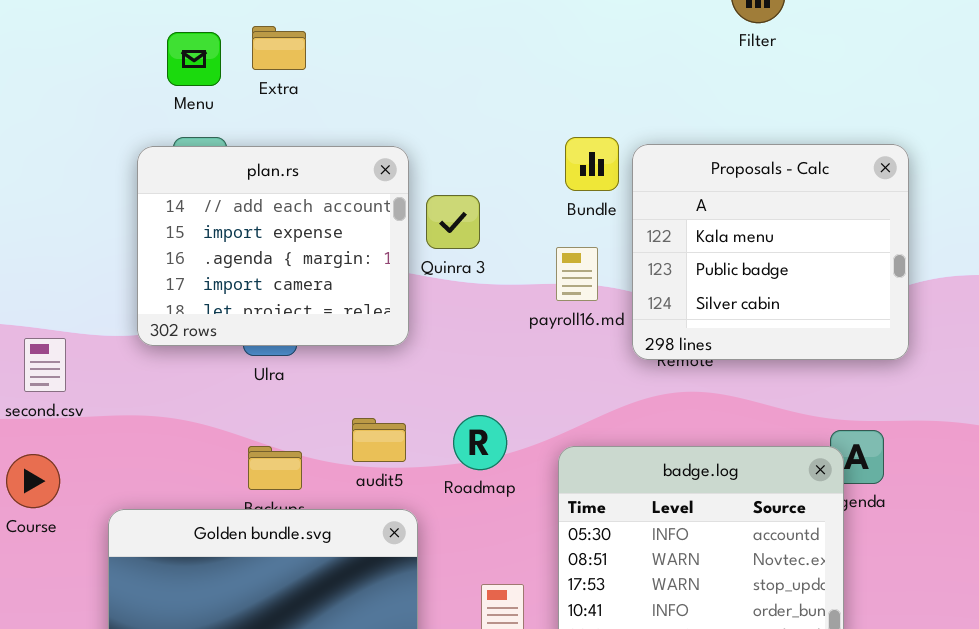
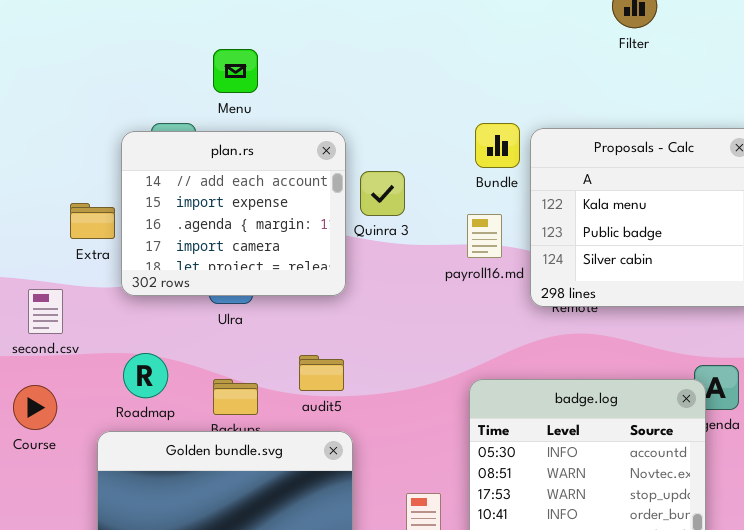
Extra: [252,26,306,70] -> [70,203,115,239], moved
Menu: [167,32,221,86] -> [213,49,258,93], moved
Roadmap: [453,415,507,470] -> [123,353,168,398], moved

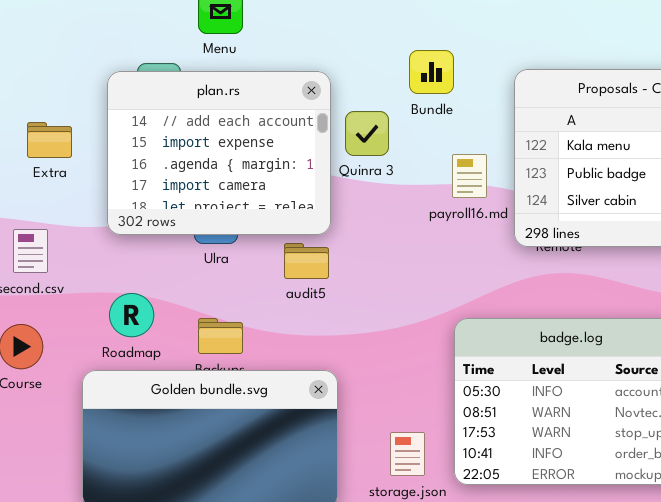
Bundle: [475,123,520,168] -> [409,50,454,94], moved
Extra: [70,203,115,239] -> [27,122,72,158], moved
audit5: [299,355,344,391] -> [284,243,329,279], moved

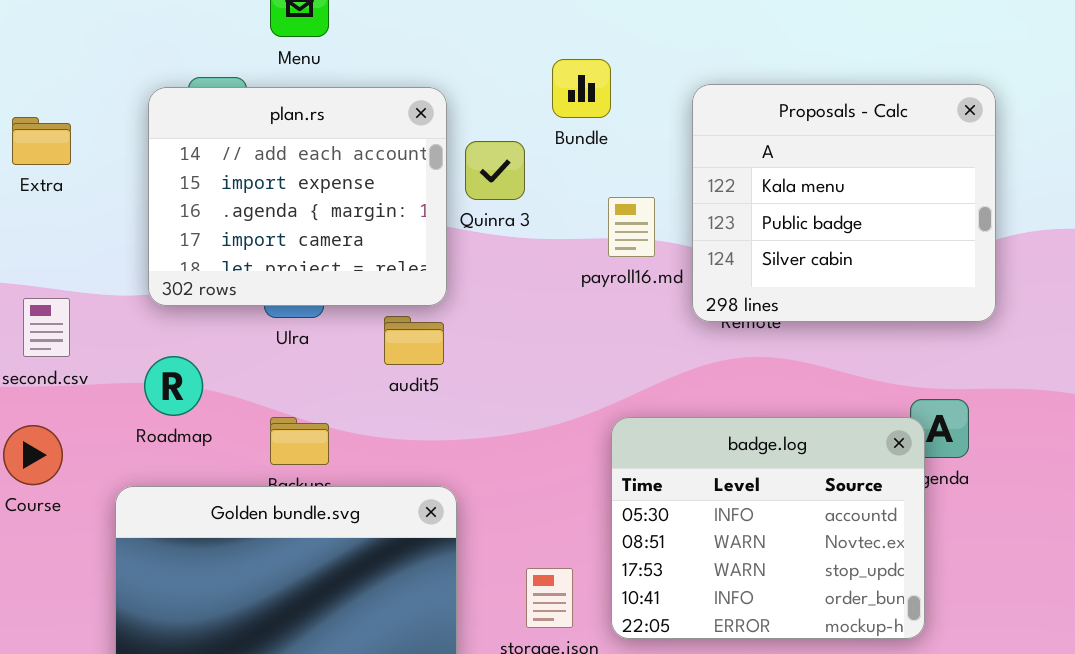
Extra: [27,122,72,158] -> [12,117,71,165], moved
Roadmap: [109,293,154,337] -> [144,356,203,416], moved

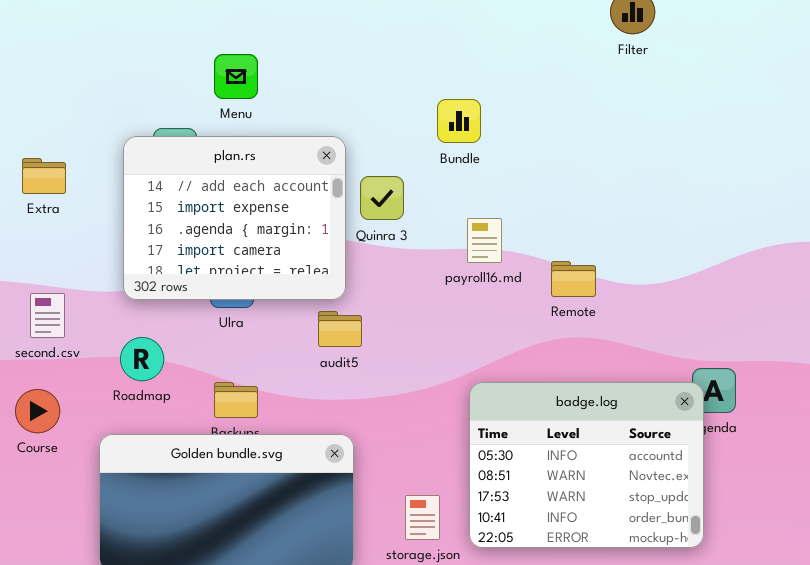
Bundle: [552,59,611,118] -> [437,99,481,143], moved
Proposals - Calc: [692,84,996,322] -> none, closed
audit5: [384,316,444,365] -> [318,311,362,347], moved

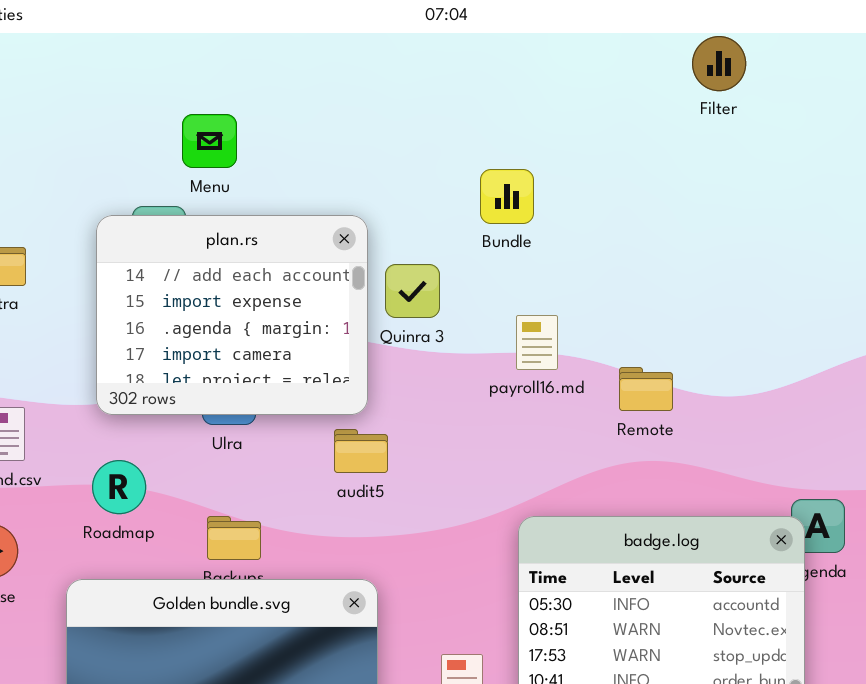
Menu: [214,54,258,99] -> [182,114,237,168], moved

